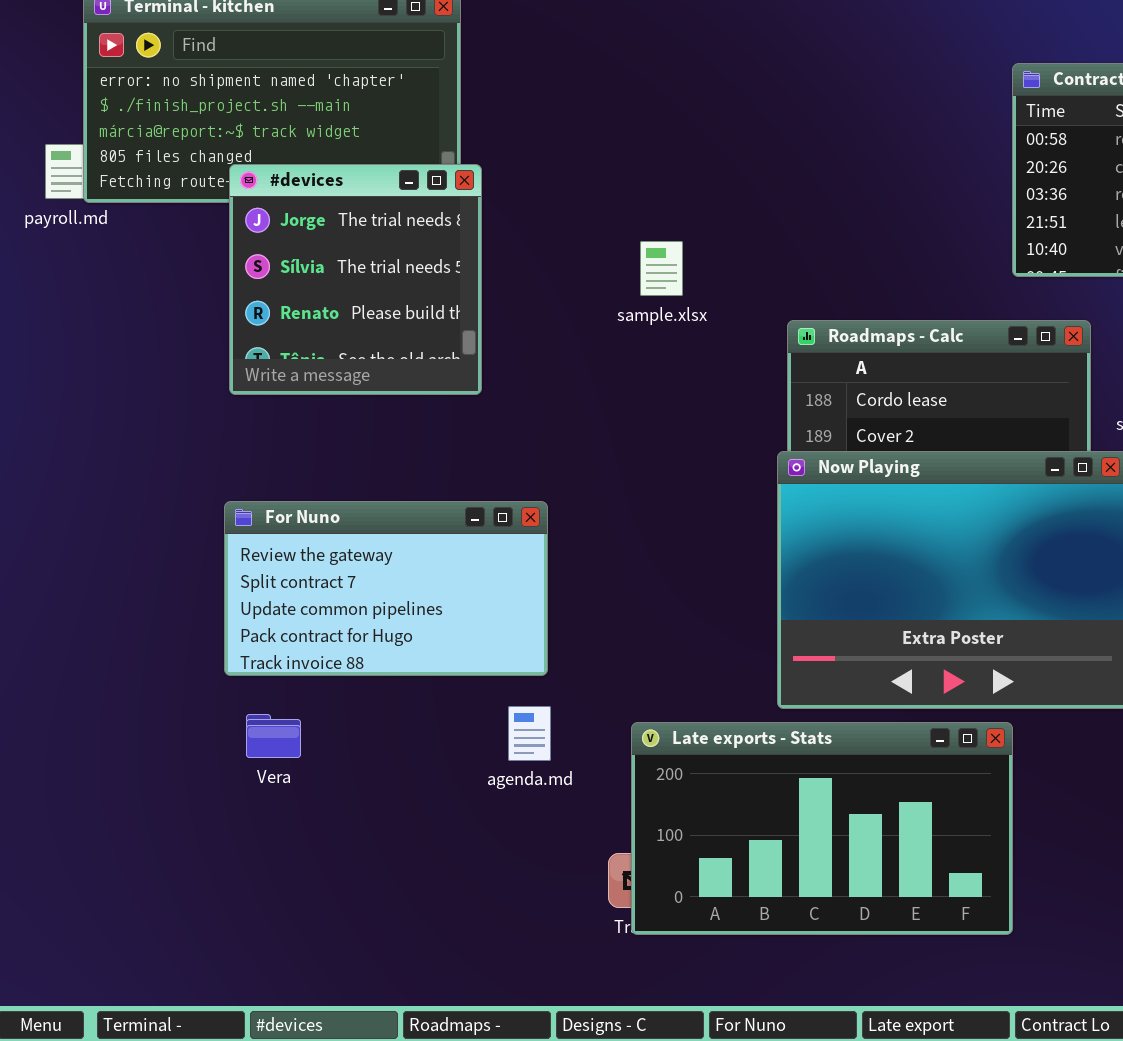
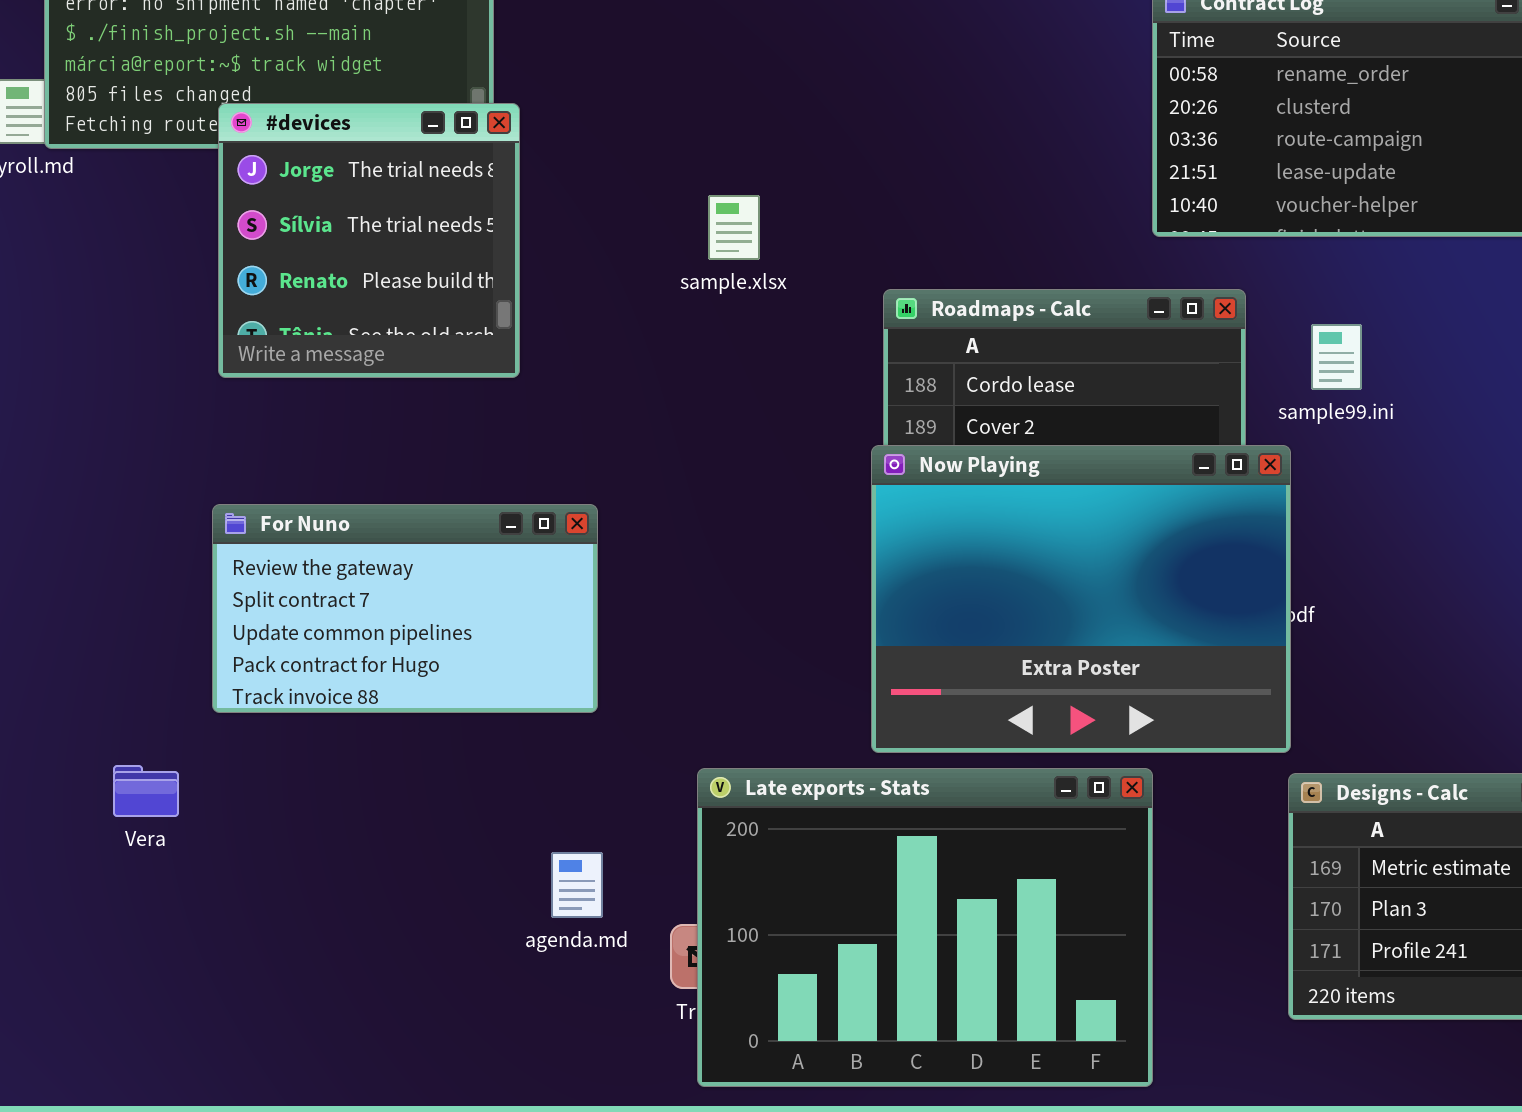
agenda.md: [508,706,551,761] -> [551,852,603,918], moved
Vera: [246,714,301,758] -> [113,765,179,817], moved
Late exports - Stats: [631,722,1013,935] -> [697,768,1153,1087], resized

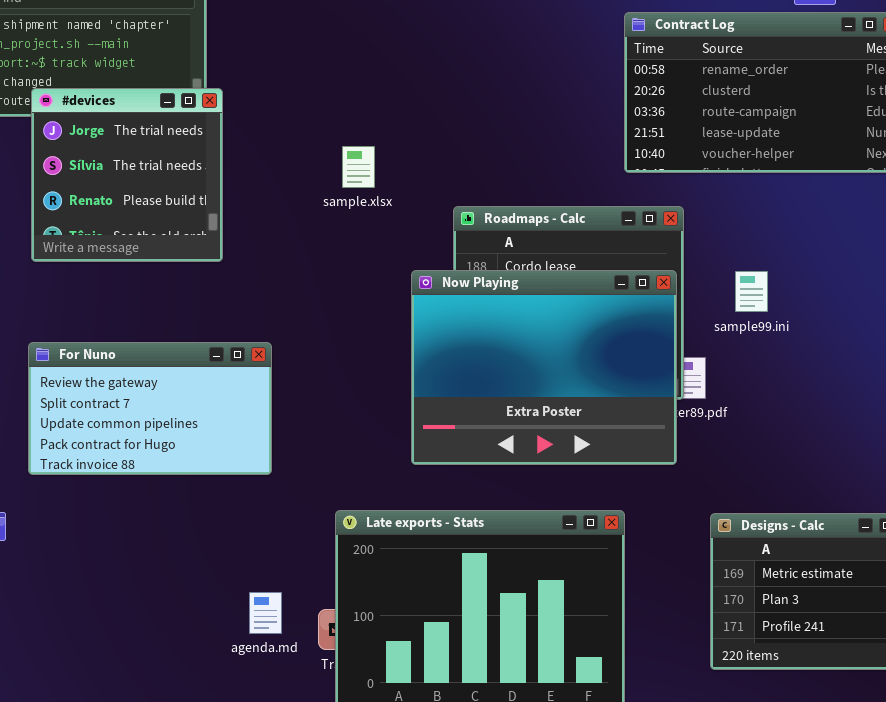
sample99.ini: [1311,324,1362,390] -> [735,271,768,312], moved
Now Playing: [871,445,1291,753] -> [411,270,677,465], moved
agenda.md: [551,852,603,918] -> [249,592,282,634], moved

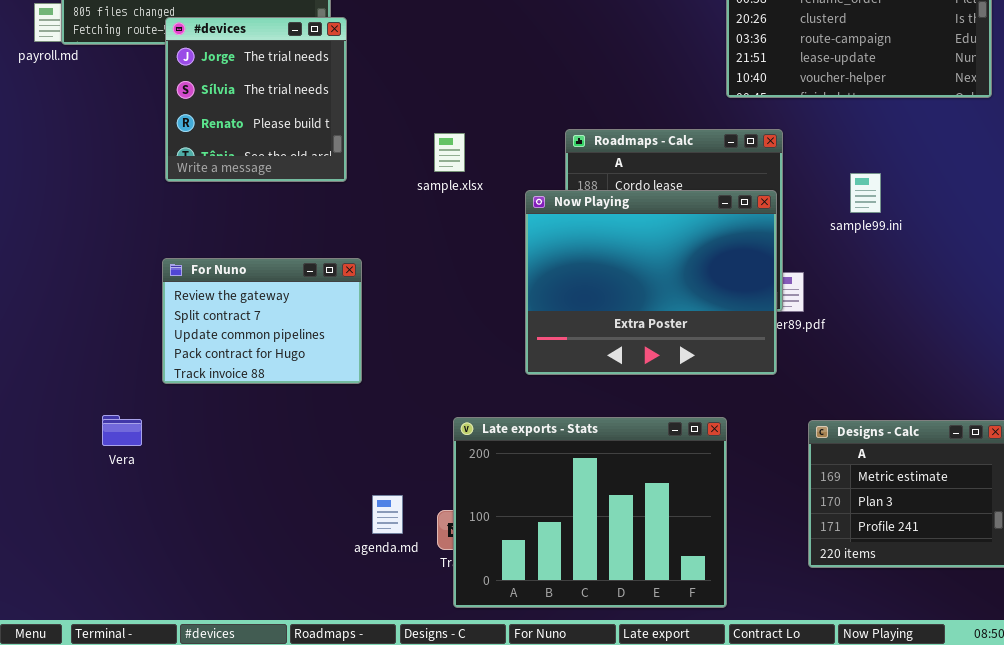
sample.xlsx: [342,146,375,188] -> [434,133,465,172], moved
sample99.ini: [735,271,768,312] -> [850,173,881,213], moved
For Nuno: [28,342,272,475] -> [162,258,362,384], resized

